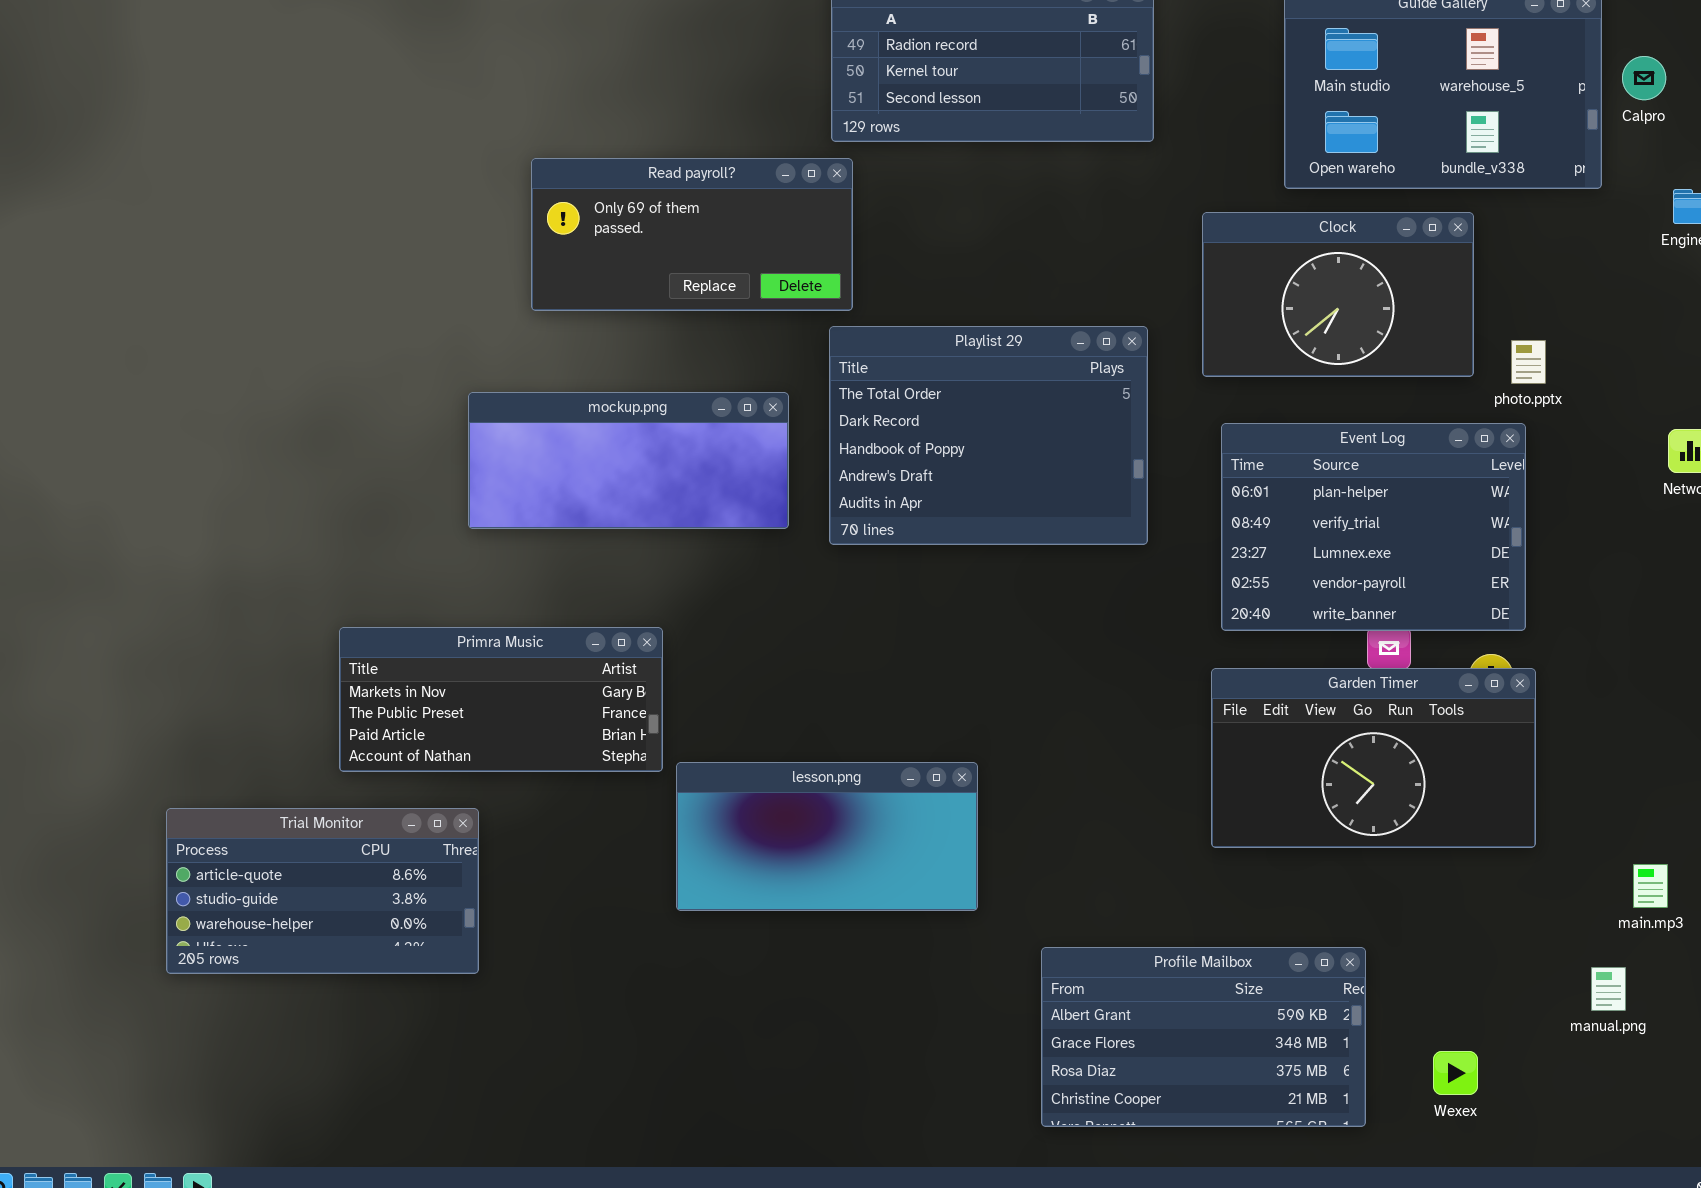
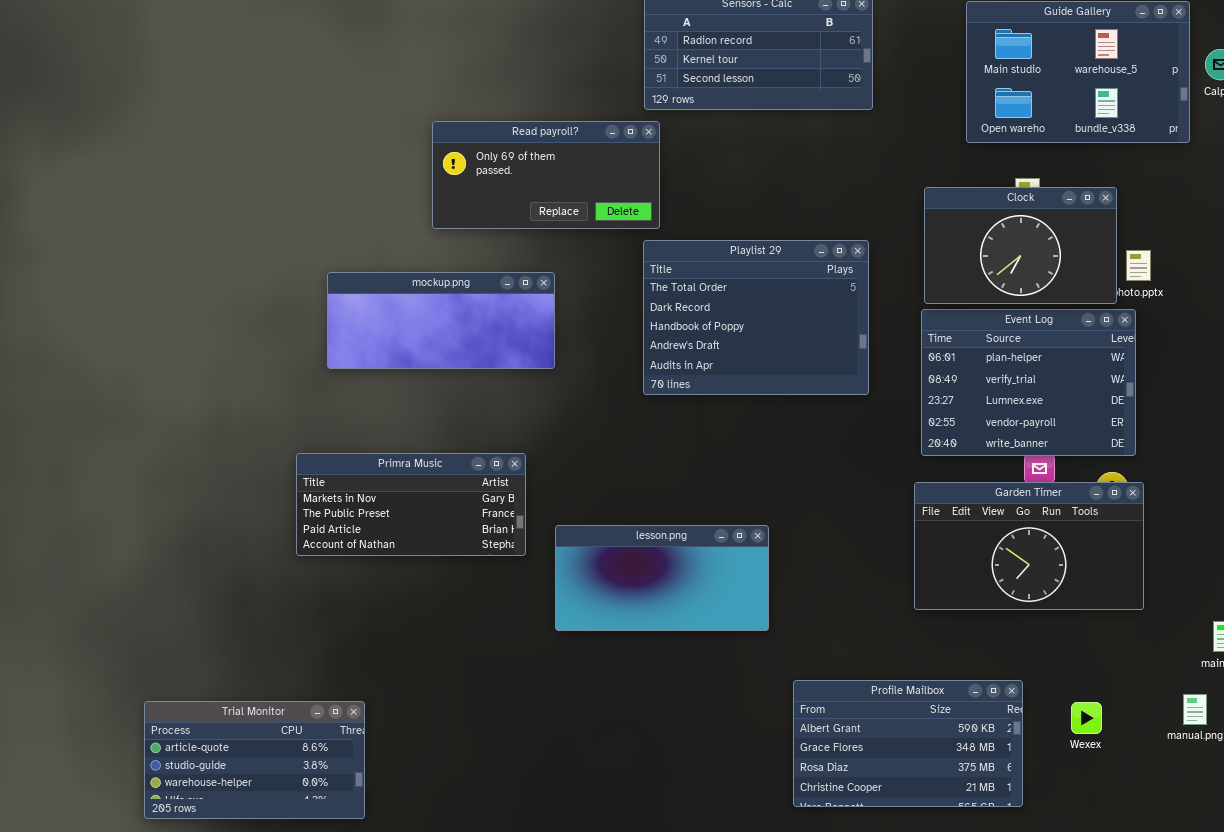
Clock: [1202,212,1474,377] -> [924,187,1117,304], moved
mockup.png: [468,392,789,529] -> [327,272,555,369], moved
lesson.png: [676,762,978,911] -> [555,525,769,631], moved
Trial Monitor: [166,808,479,974] -> [144,701,365,819], moved
Wexex: [1433,1051,1478,1095] -> [1071,702,1102,734], moved

